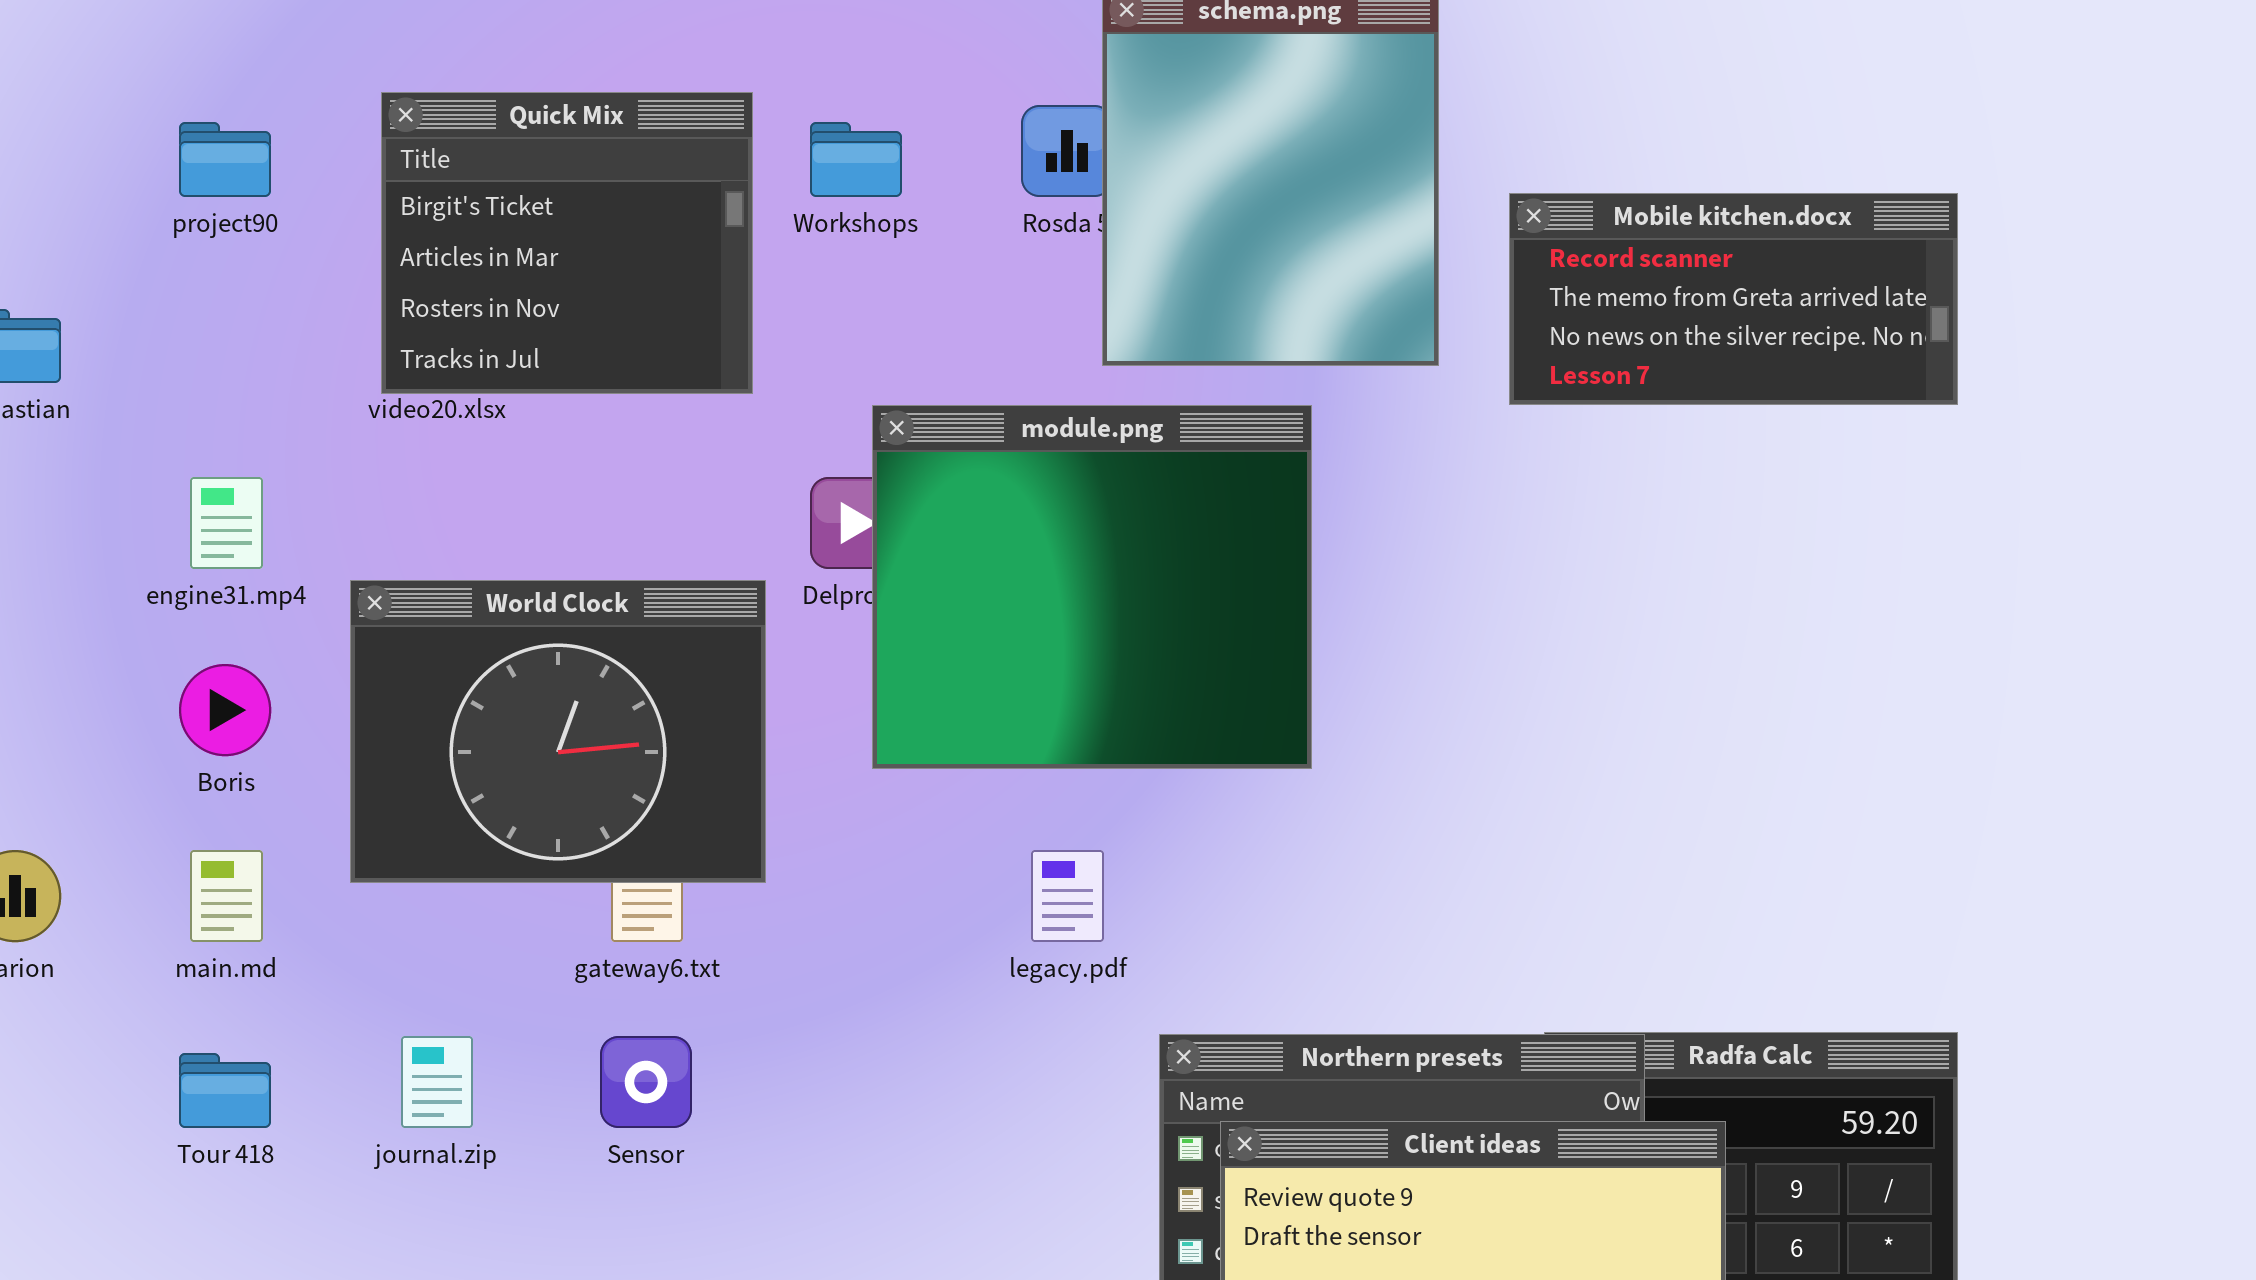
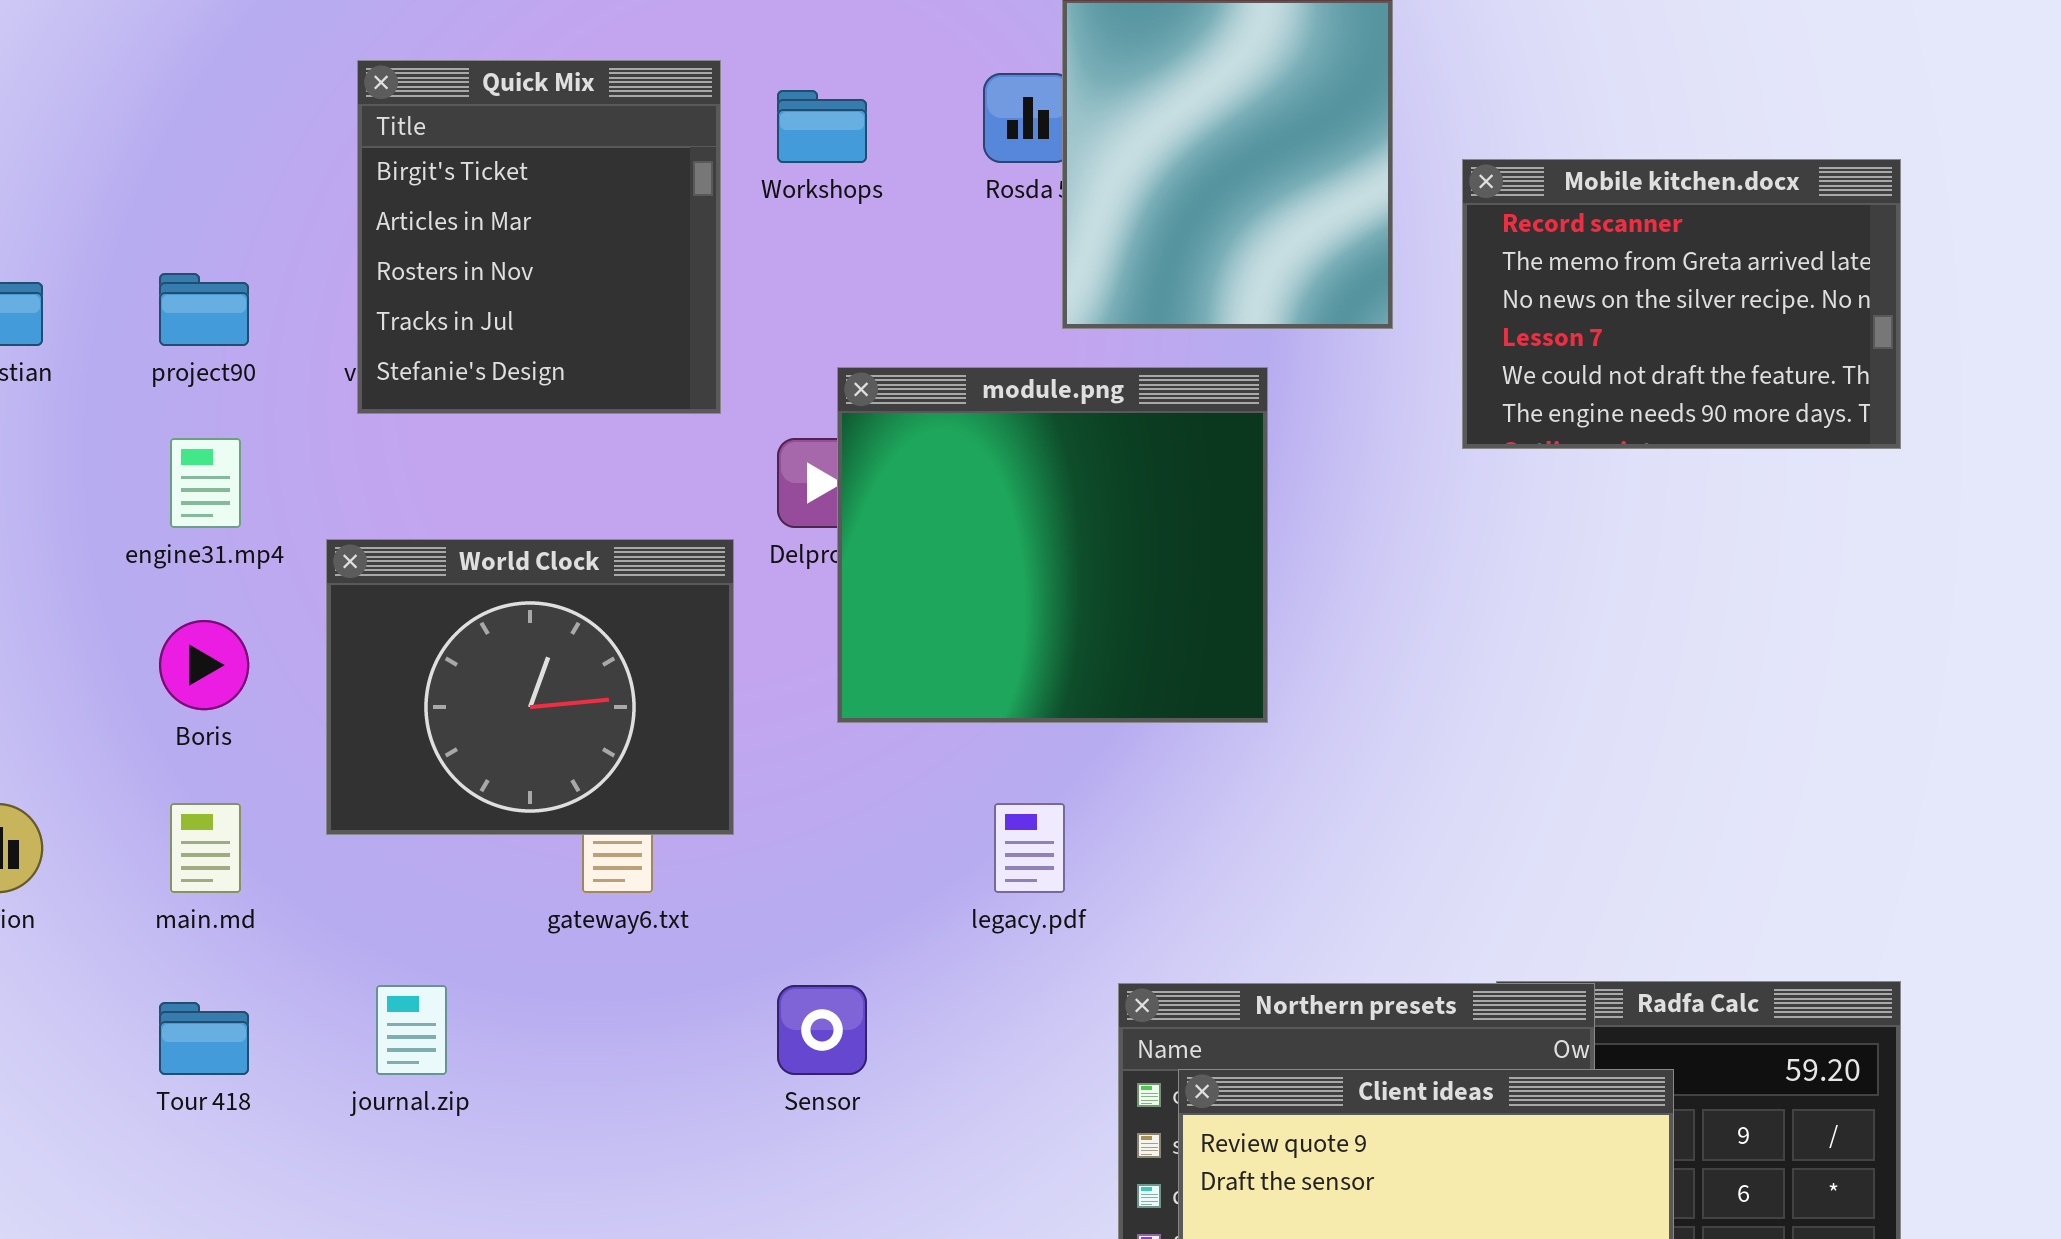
Quick Mix: [381,92,753,394] -> [357,60,721,414], resized
project90: [179,122,271,197] -> [159,273,249,346], moved
Mobile kitchen.docx: [1509,193,1958,405] -> [1462,159,1901,449], resized
Sensor: [600,1036,692,1128] -> [777,985,867,1075], moved

